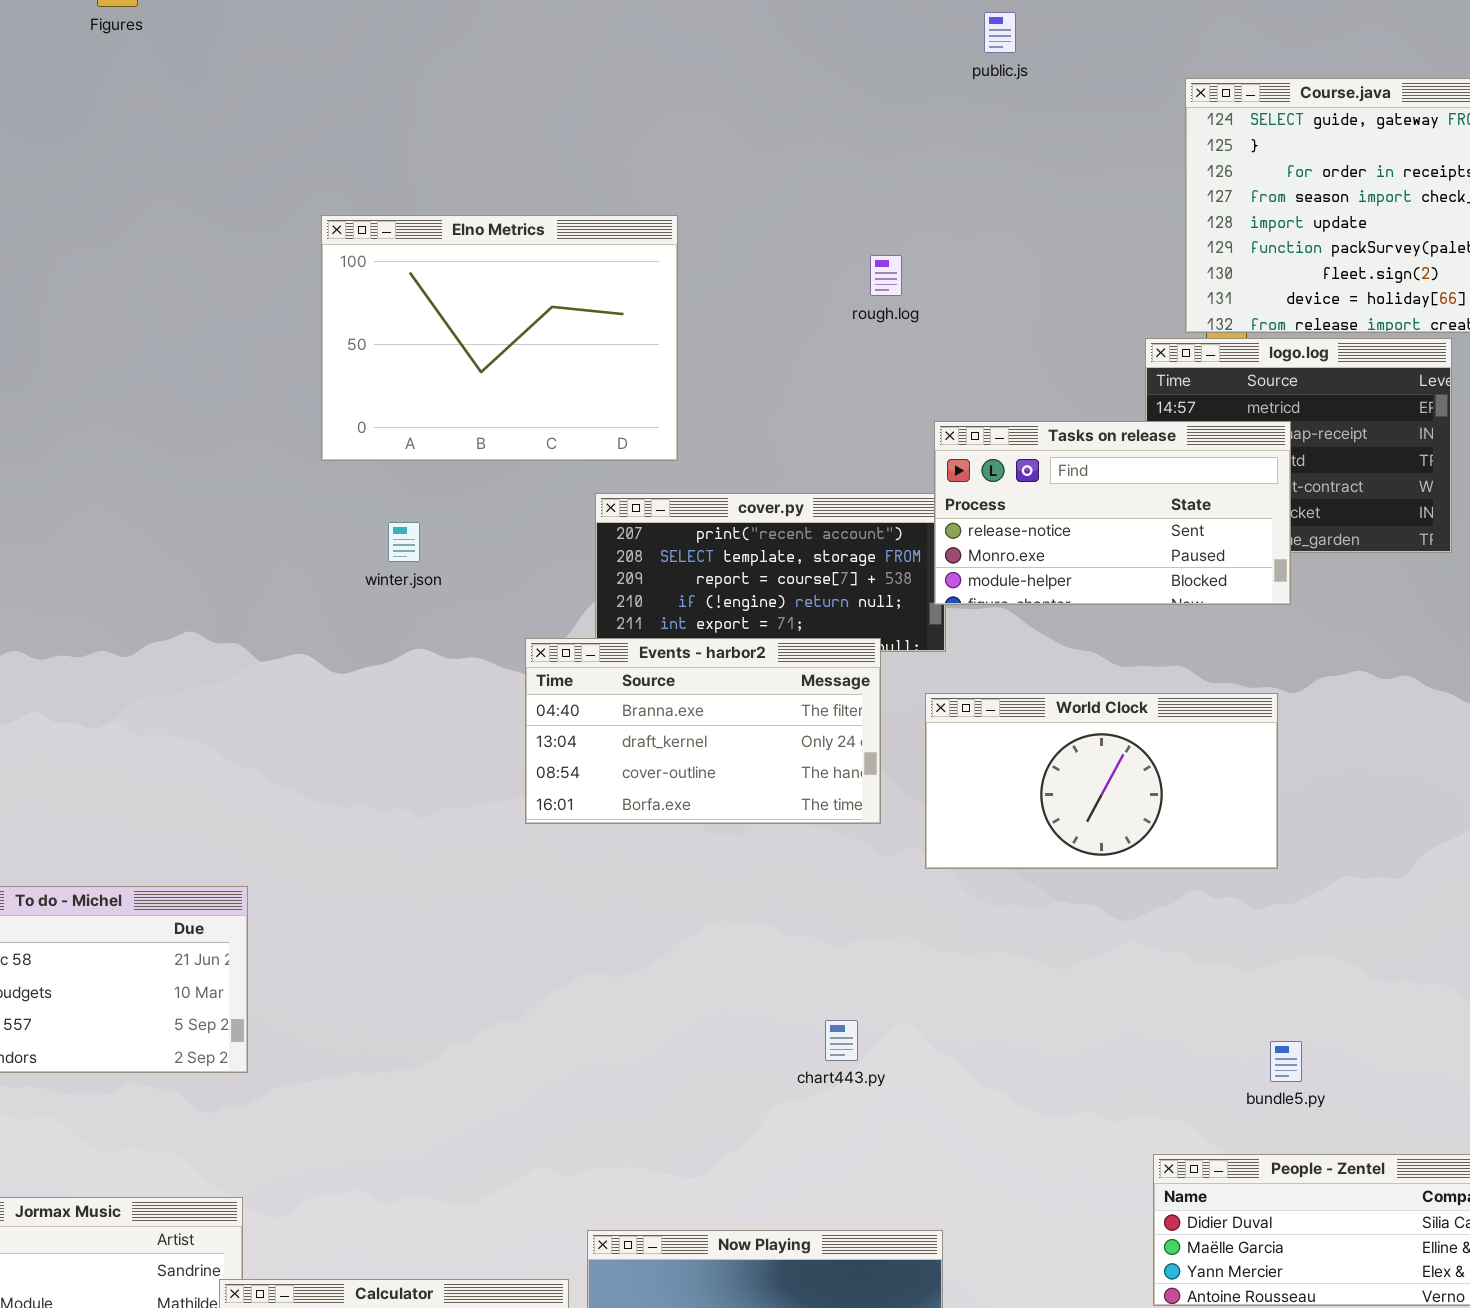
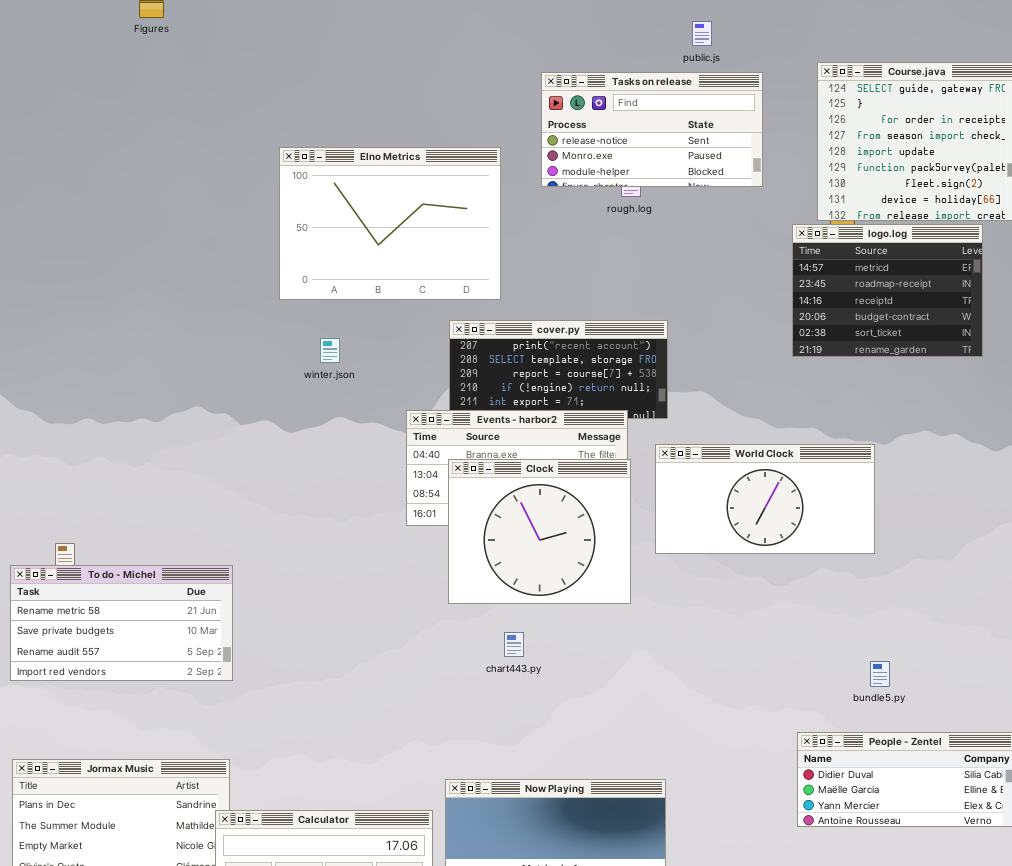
Tasks on release: [934,421,1291,605] -> [541,72,763,187], moved
Clock: none -> [448,459,631,604], opened
chart443.py: [825,1020,858,1061] -> [504,632,524,657], moved

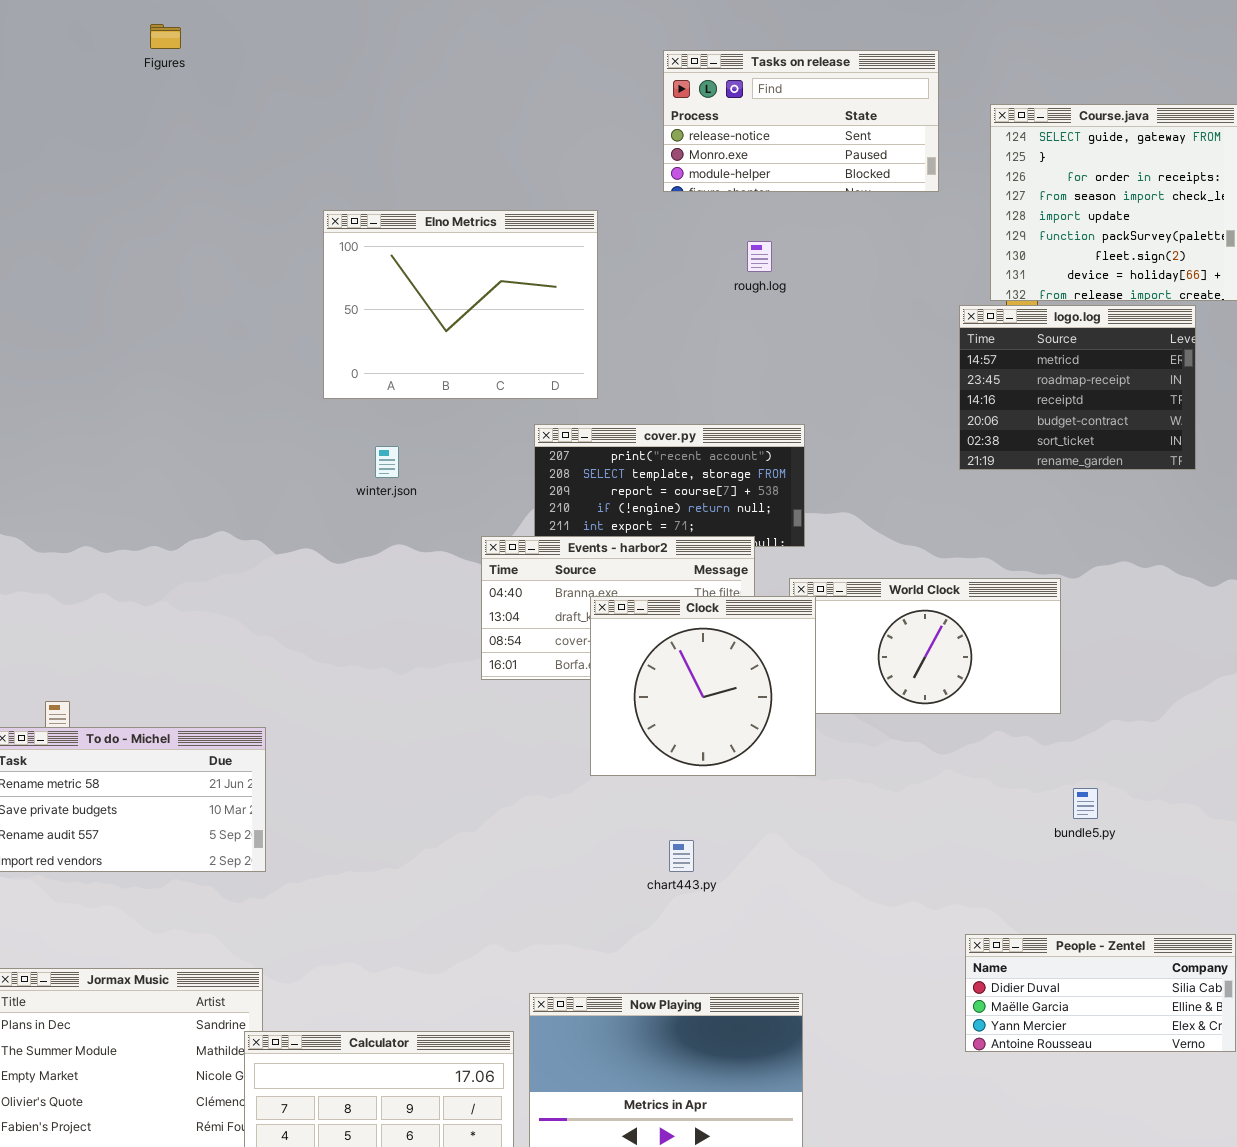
Tasks on release: [541,72,763,187] -> [663,50,939,192], moved
Clock: [448,459,631,604] -> [590,596,816,776], moved
chart443.py: [504,632,524,657] -> [669,840,694,872], moved
bundle5.py: [870,661,890,687] -> [1073,788,1098,819], moved

